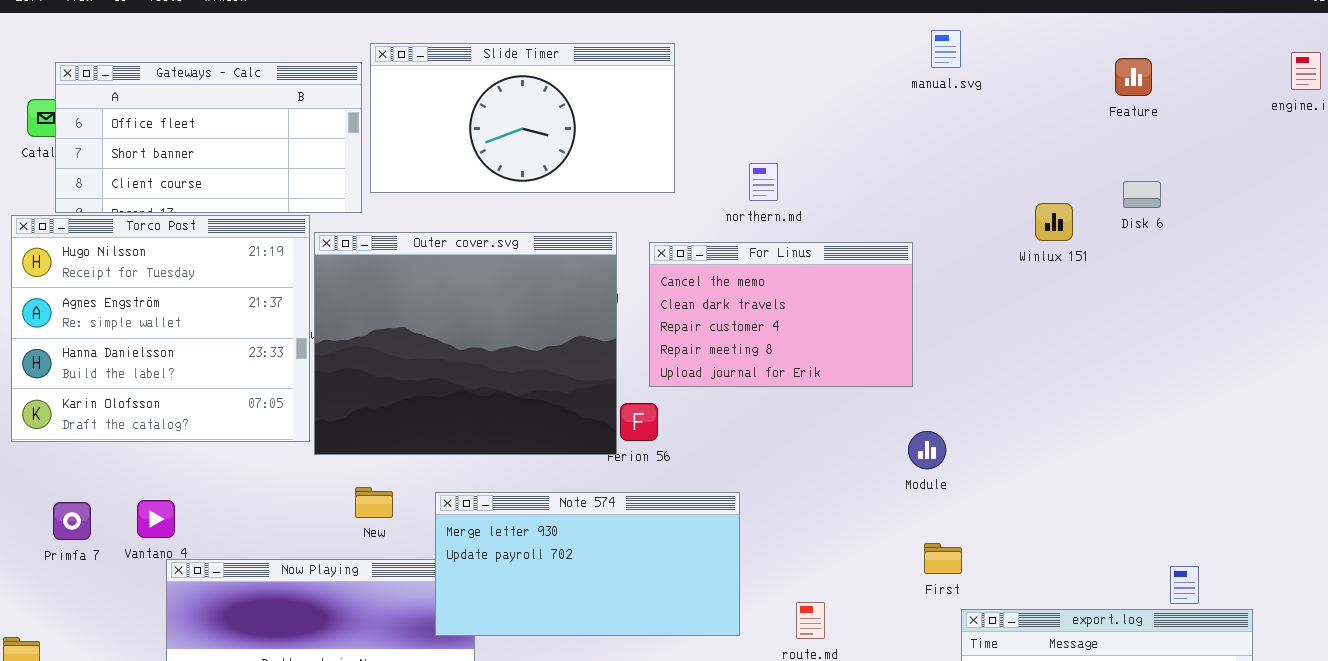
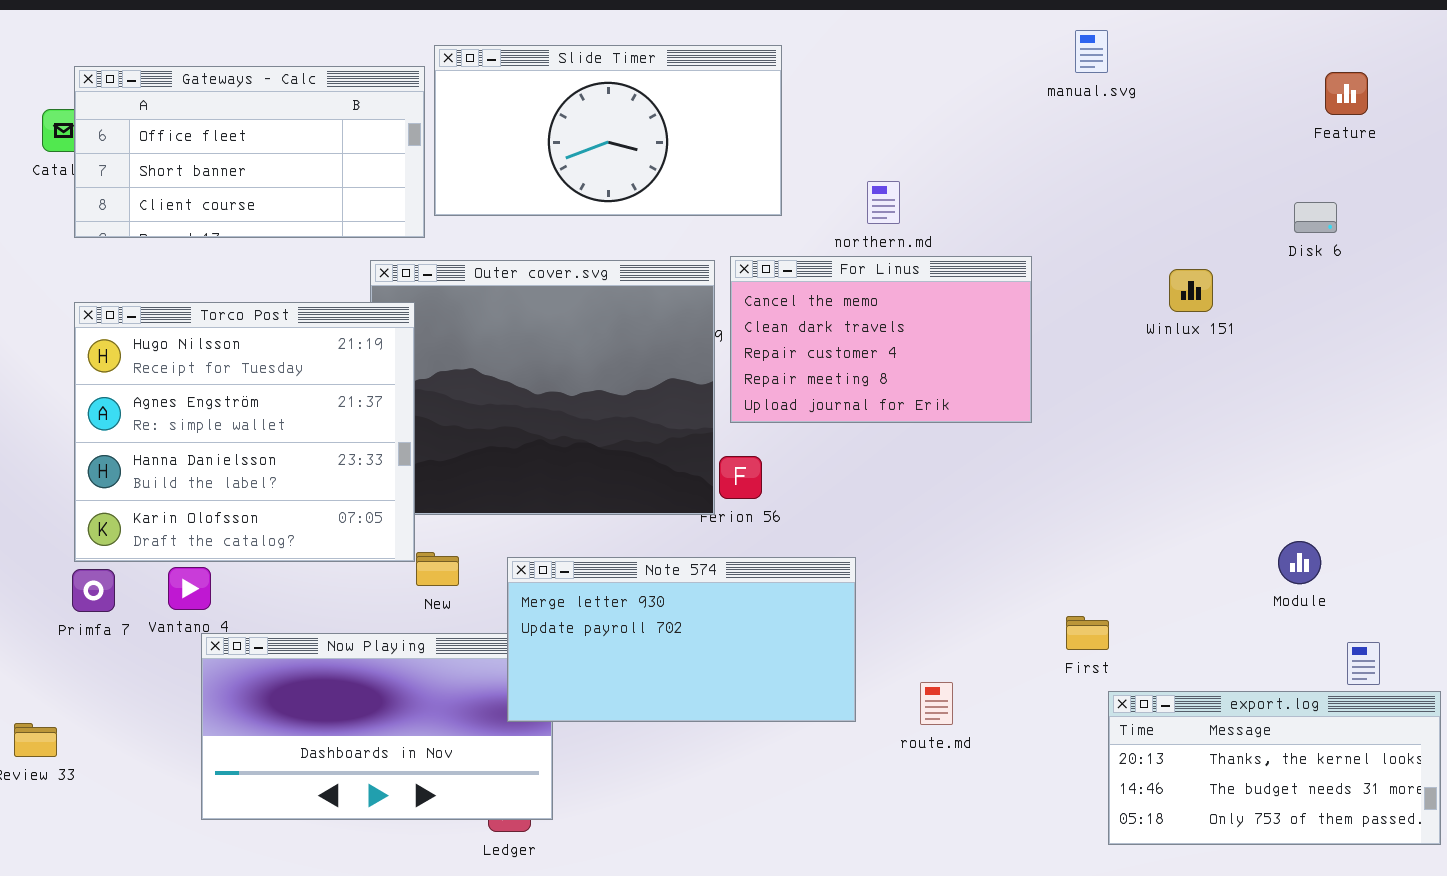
Feature: [1115,58,1152,96] -> [1325,72,1368,115], moved
Winlux 151: [1035,203,1073,241] -> [1169,269,1213,312], moved
Torco Post: [11,215,310,442] -> [74,302,415,562], moved
For Linus: [649,242,913,387] -> [730,256,1032,423], moved
Module: [908,431,946,469] -> [1278,541,1321,584], moved

